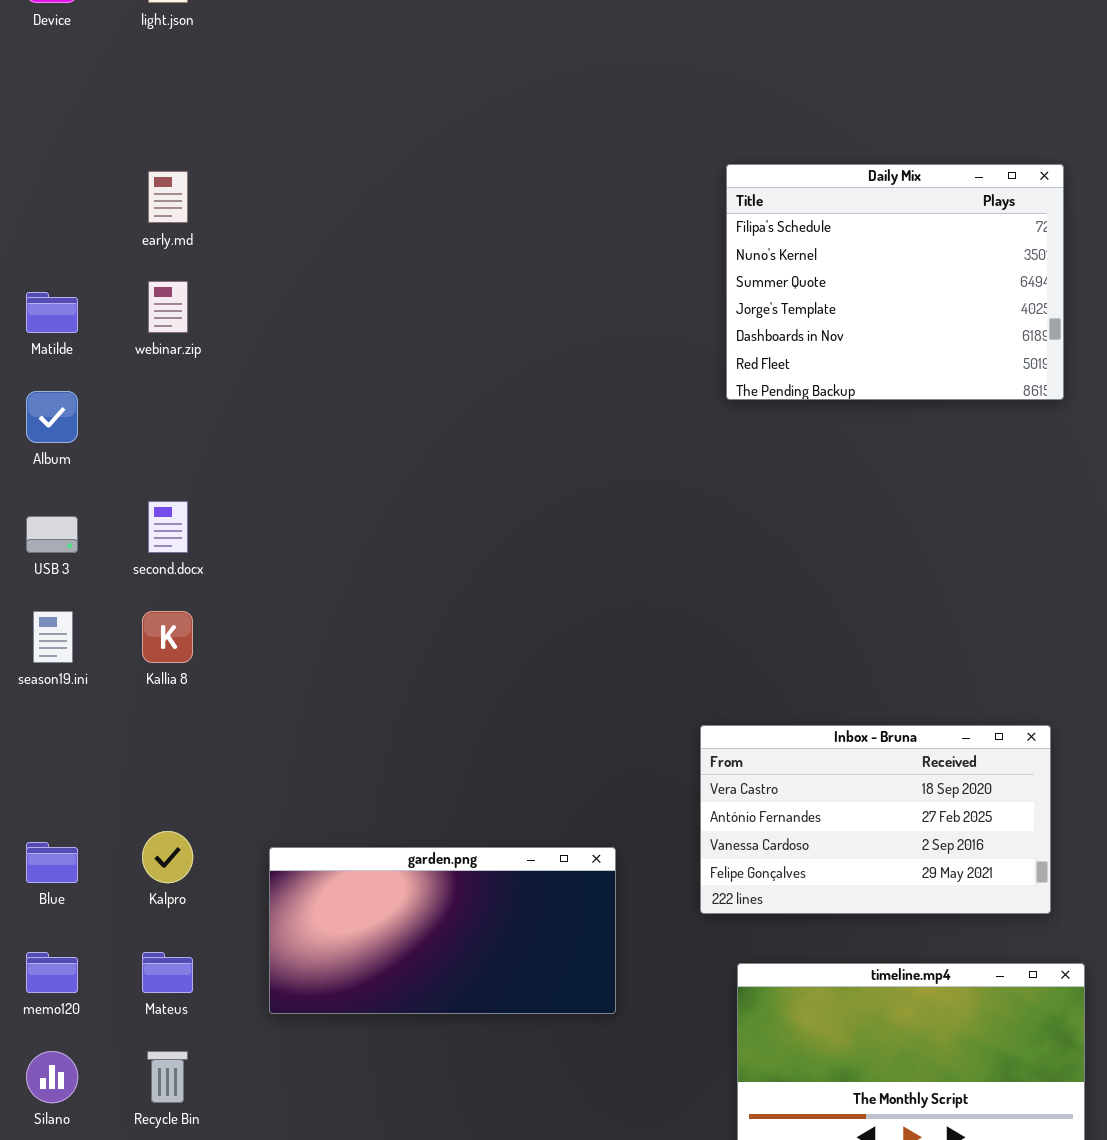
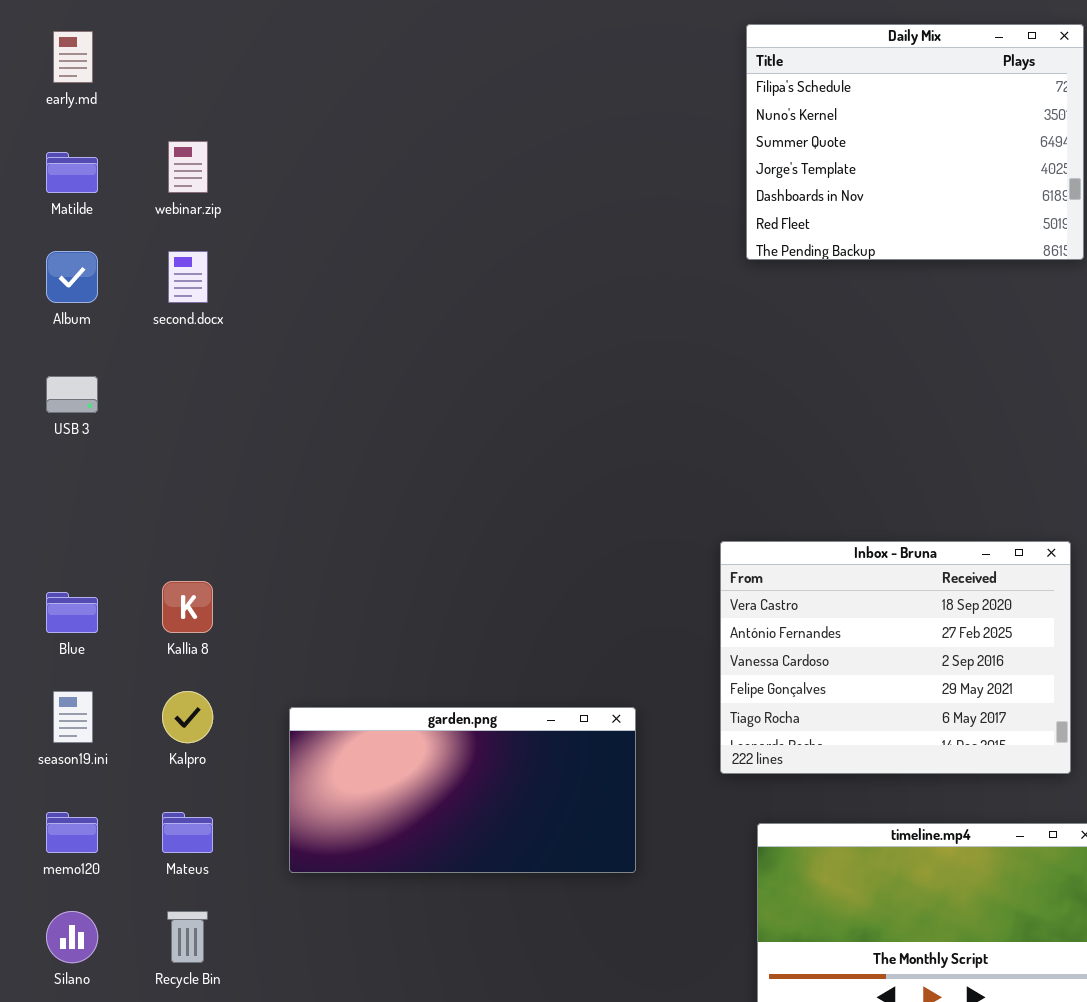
early.md: [148,171,188,223] -> [53,31,93,83], moved
second.docx: [148,501,188,553] -> [168,251,208,303], moved
season19.ini: [33,611,73,663] -> [53,691,93,743], moved
Kallia 8: [142,611,193,663] -> [162,581,213,633], moved
Inbox - Bruna: [700,725,1051,914] -> [720,541,1071,774], resized
Blue: [26,842,78,883] -> [46,592,98,633], moved

